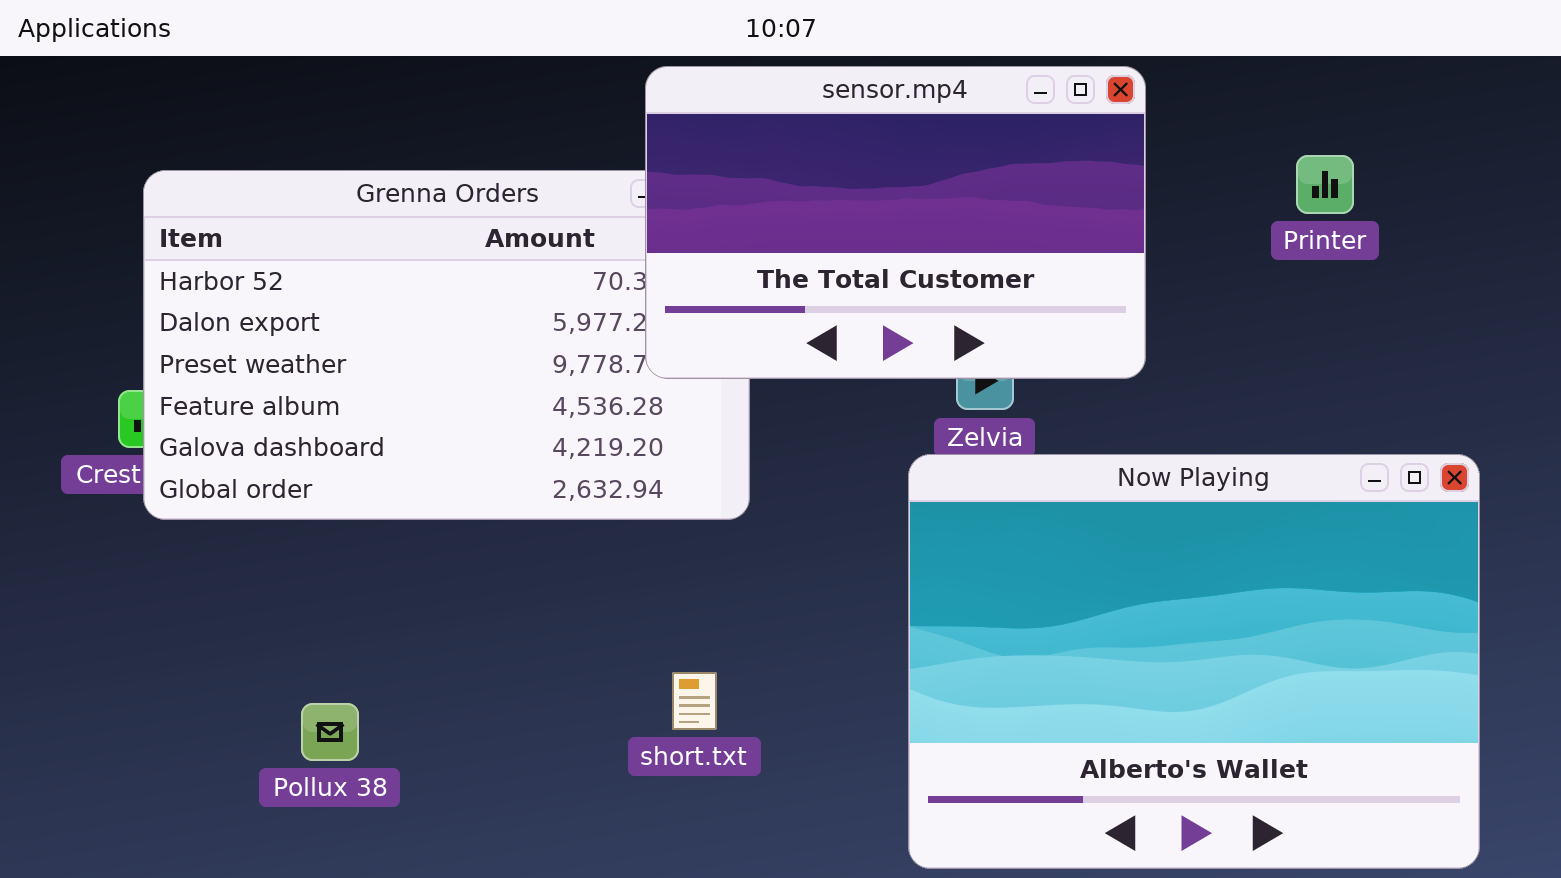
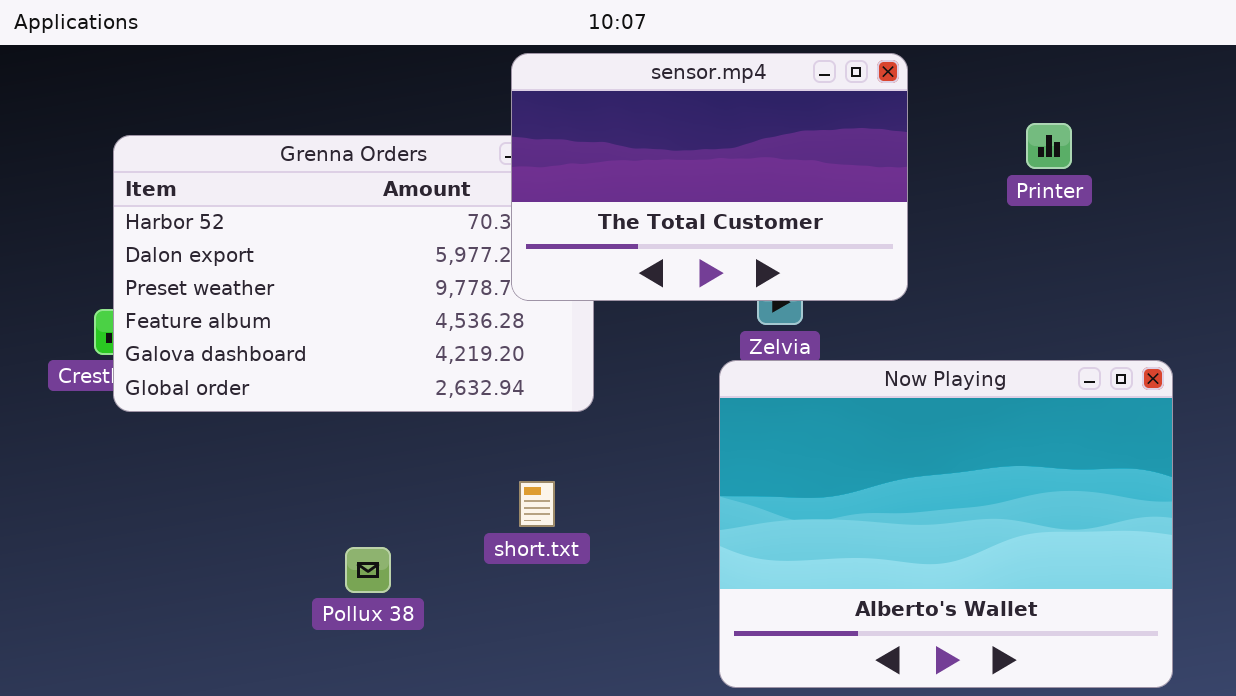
short.txt: [672,672,717,730] -> [519,481,555,527], moved
Pollux 38: [301,703,359,761] -> [345,547,391,593], moved

